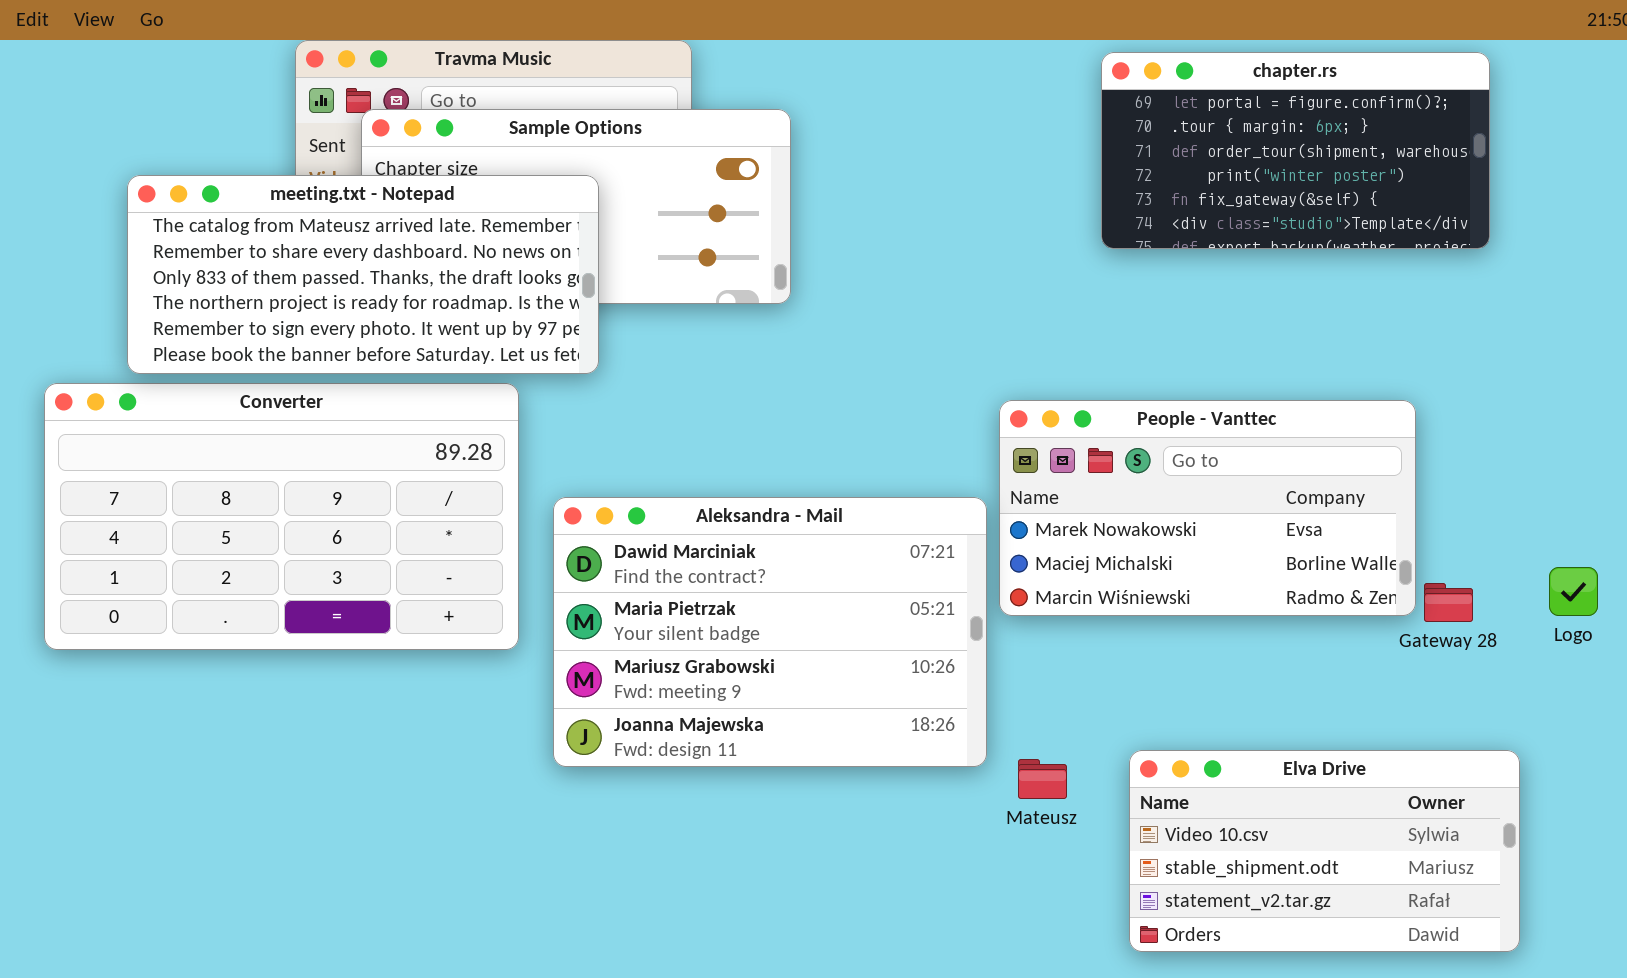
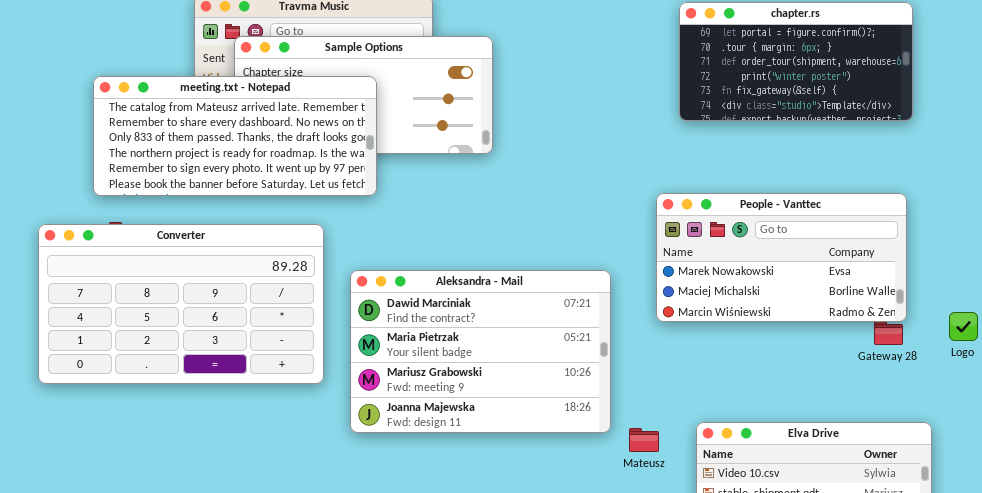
Converter: [44,383,519,650] -> [38,224,324,384], moved
People - Vanttec: [999,400,1416,616] -> [656,193,907,322], moved

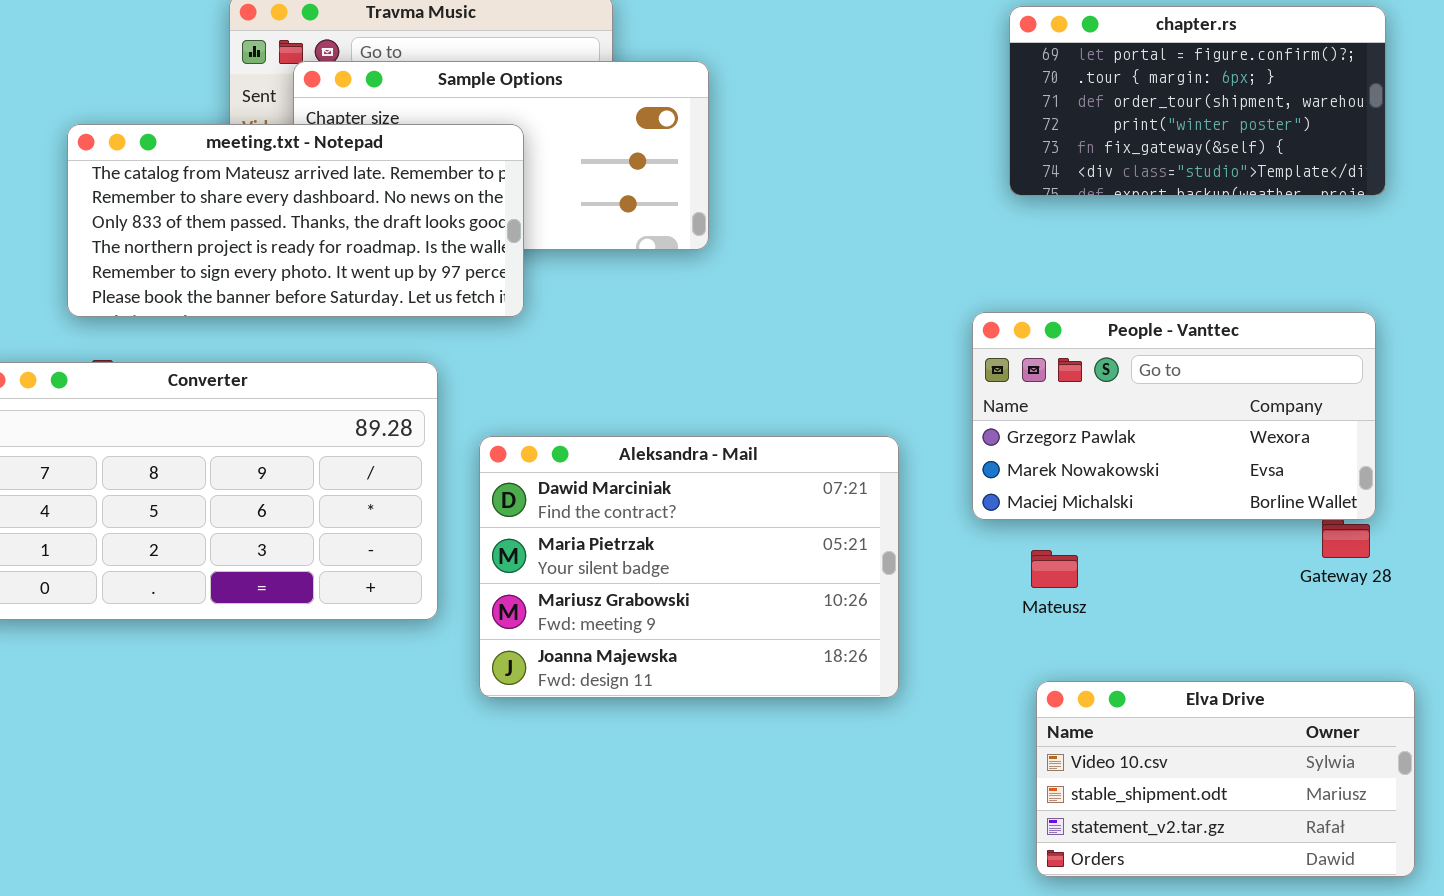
People - Vanttec: [656,193,907,322] -> [972,312,1376,520], scrolled up 1 row
Mateusz: [629,428,659,452] -> [1031,550,1078,588], moved

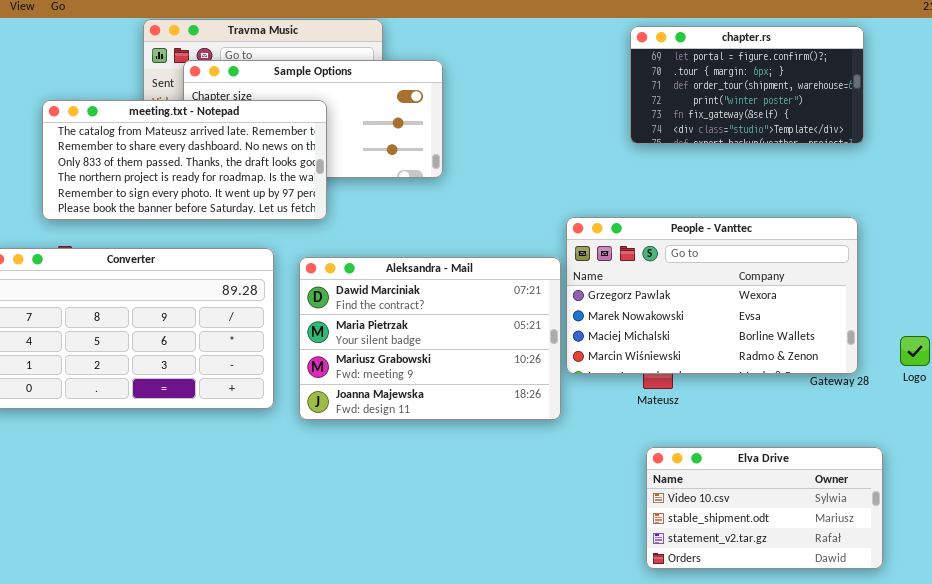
People - Vanttec: [972,312,1376,520] -> [566,217,858,374], resized
Aleksandra - Mail: [479,436,899,698] -> [299,257,561,420], moved

